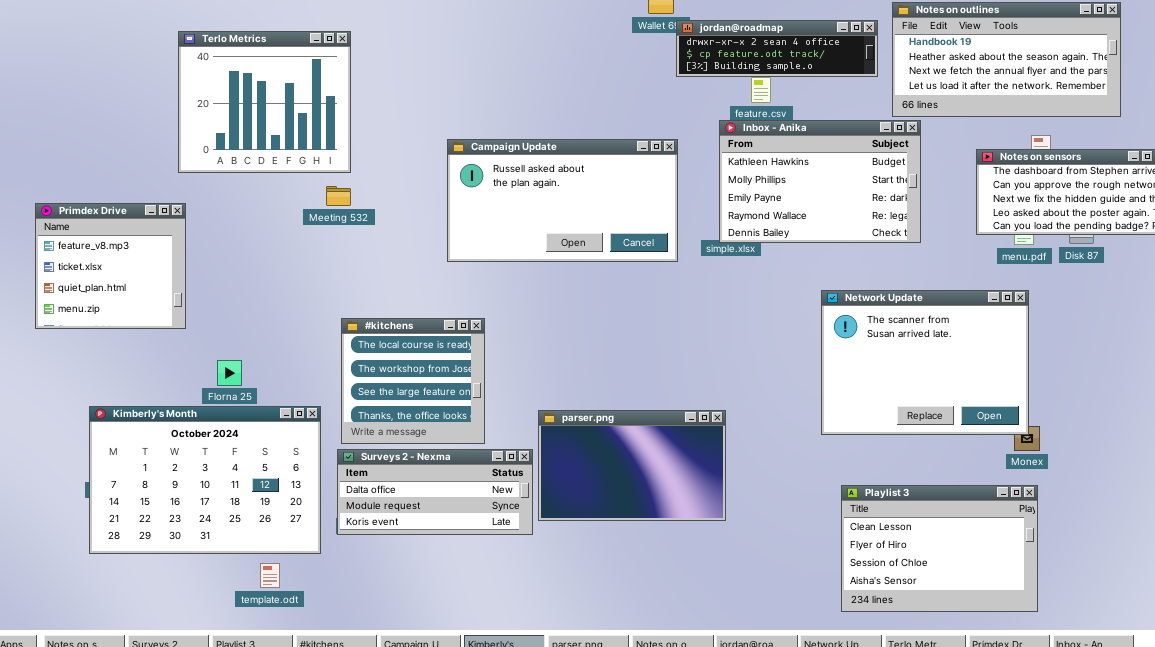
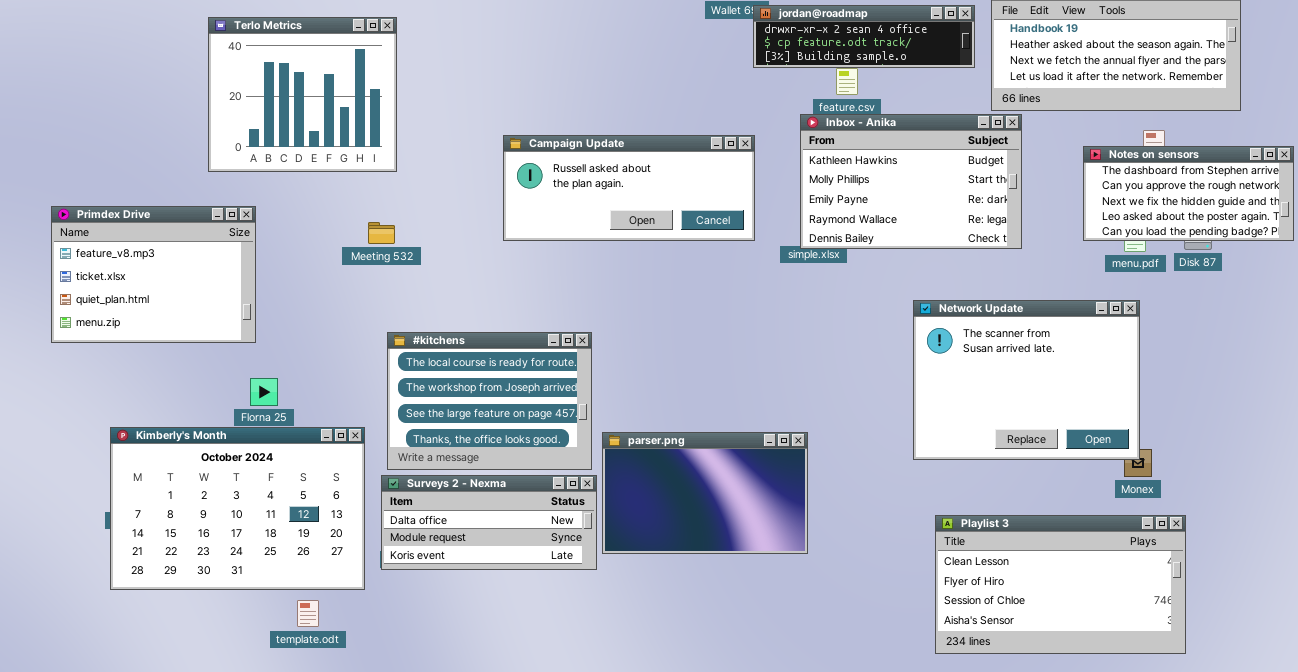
Campaign Update: [447,139,678,262] -> [503,135,755,241], resized
Meeting 532: [326,186,351,206] -> [368,222,395,244], moved
Primdex Drive: [35,203,186,329] -> [51,206,256,343], resized
#kitchens: [341,318,485,444] -> [387,332,592,470], resized
Playlist 3: [841,485,1038,612] -> [935,515,1186,654], resized

